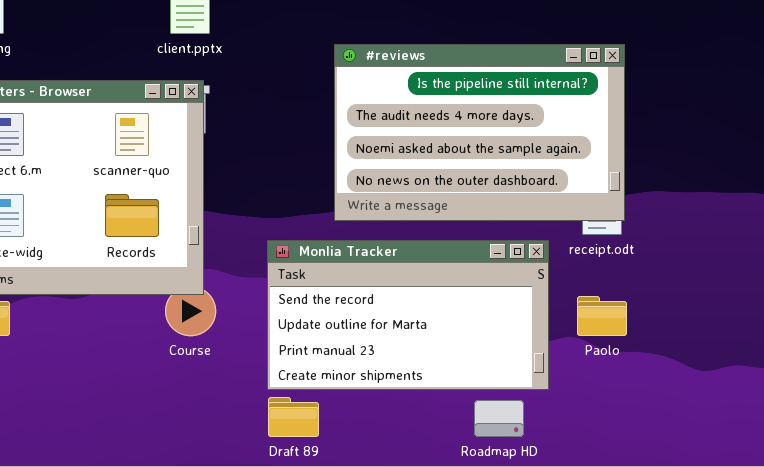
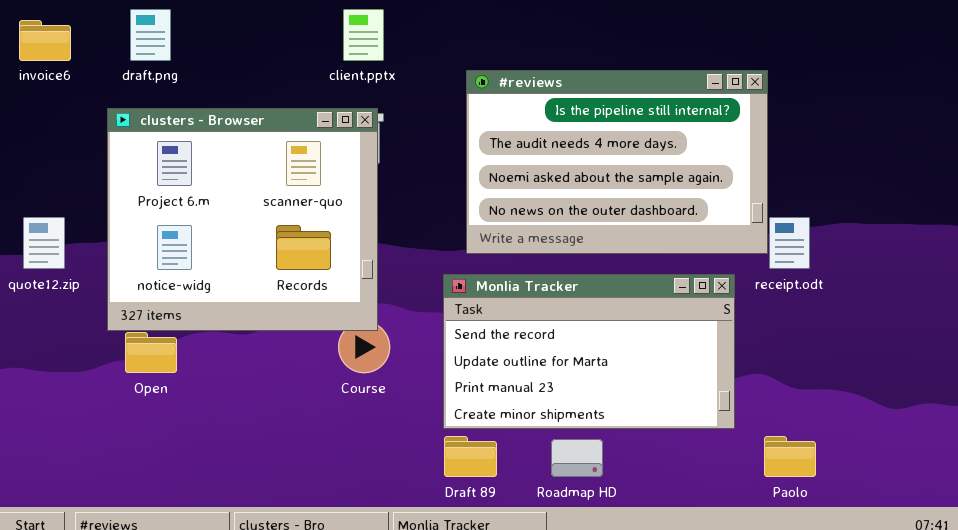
#reviews: [334,44,625,221] -> [466,70,768,254], moved
Paolo: [577,296,627,336] -> [764,436,816,477], moved
Roadmap HD: [474,400,524,437] -> [551,439,603,477], moved

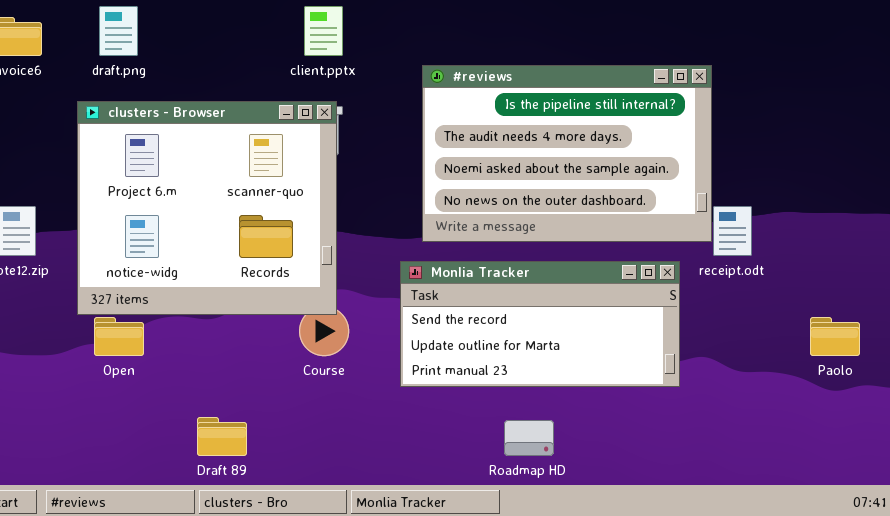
Monlia Tracker: [443,274,735,429] -> [400,261,680,387], resized
Draft 89: [444,436,497,477] -> [197,417,247,456], moved
Paolo: [764,436,816,477] -> [810,317,860,356], moved

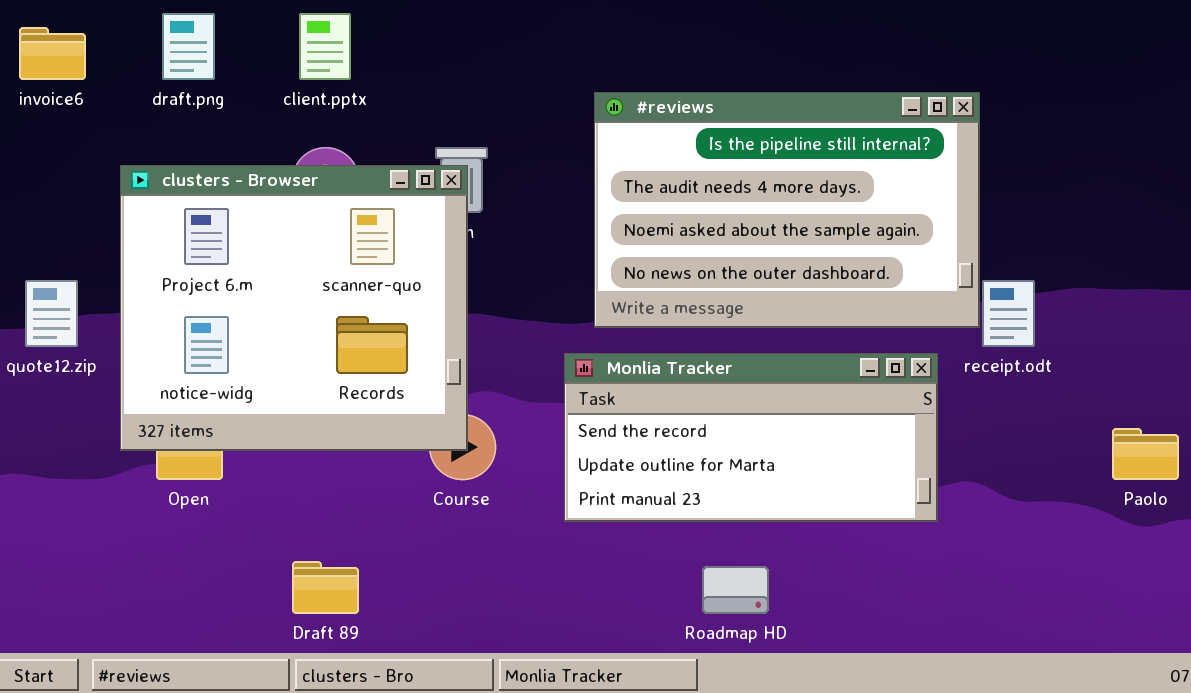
client.pptx: [304,6,343,56] -> [299,13,351,80], moved
clusters - Browser: [77,101,337,315] -> [120,165,468,451], moved

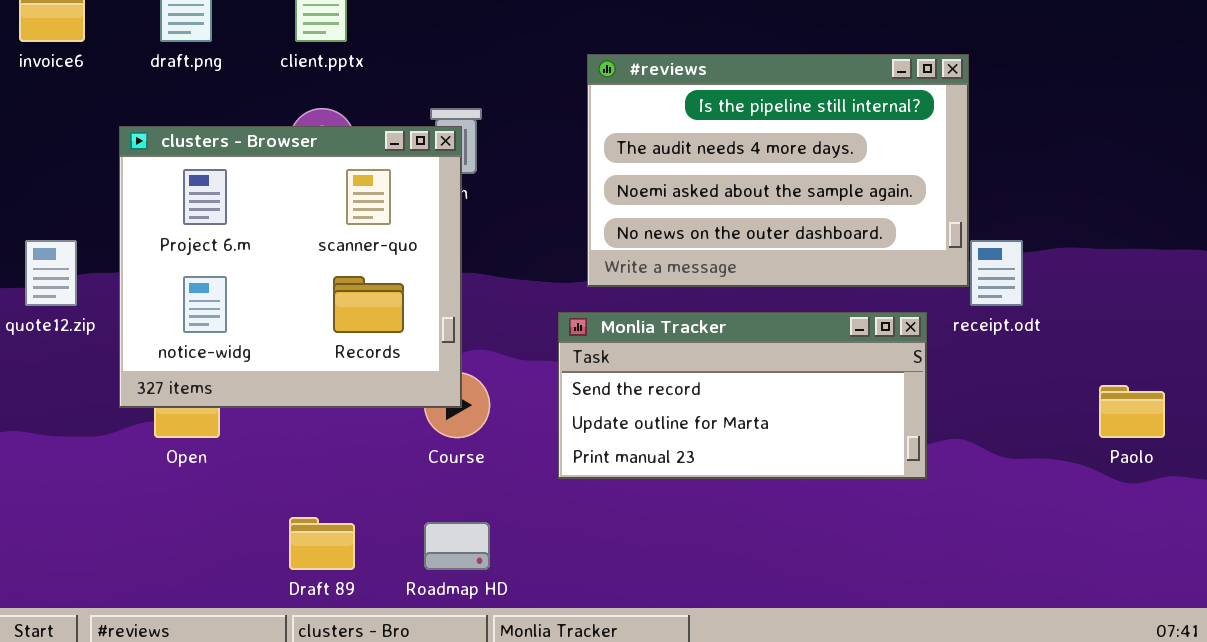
Roadmap HD: [702,566,769,614] -> [424,522,490,570], moved

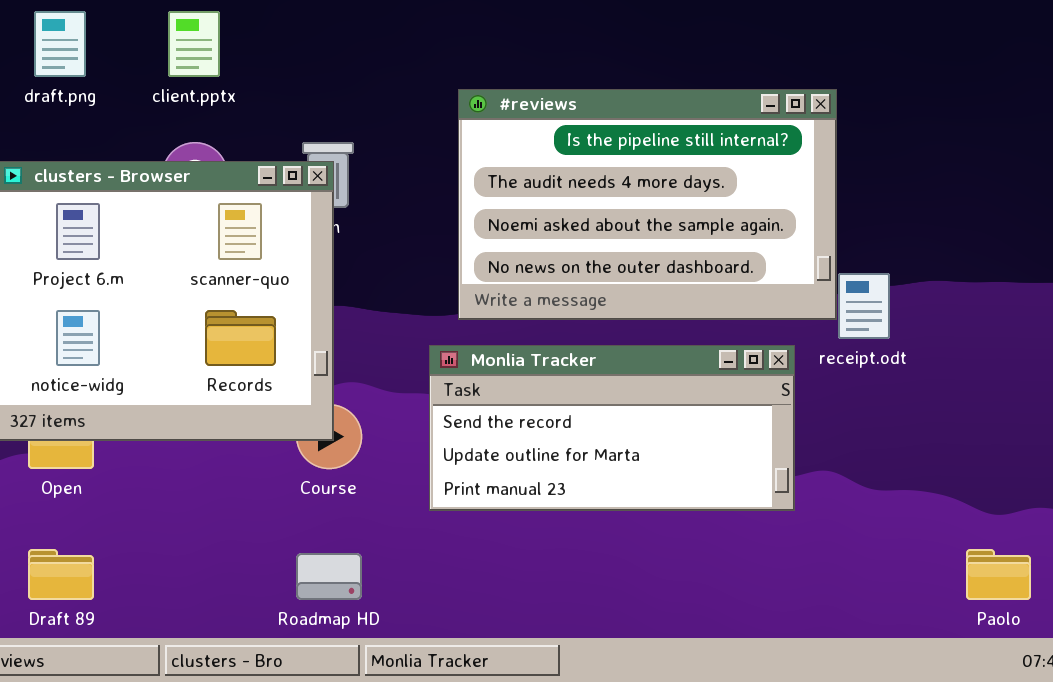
Paolo: [1099,385,1165,438] -> [966,549,1031,600], moved
Draft 89: [289,517,355,570] -> [28,549,94,600], moved

